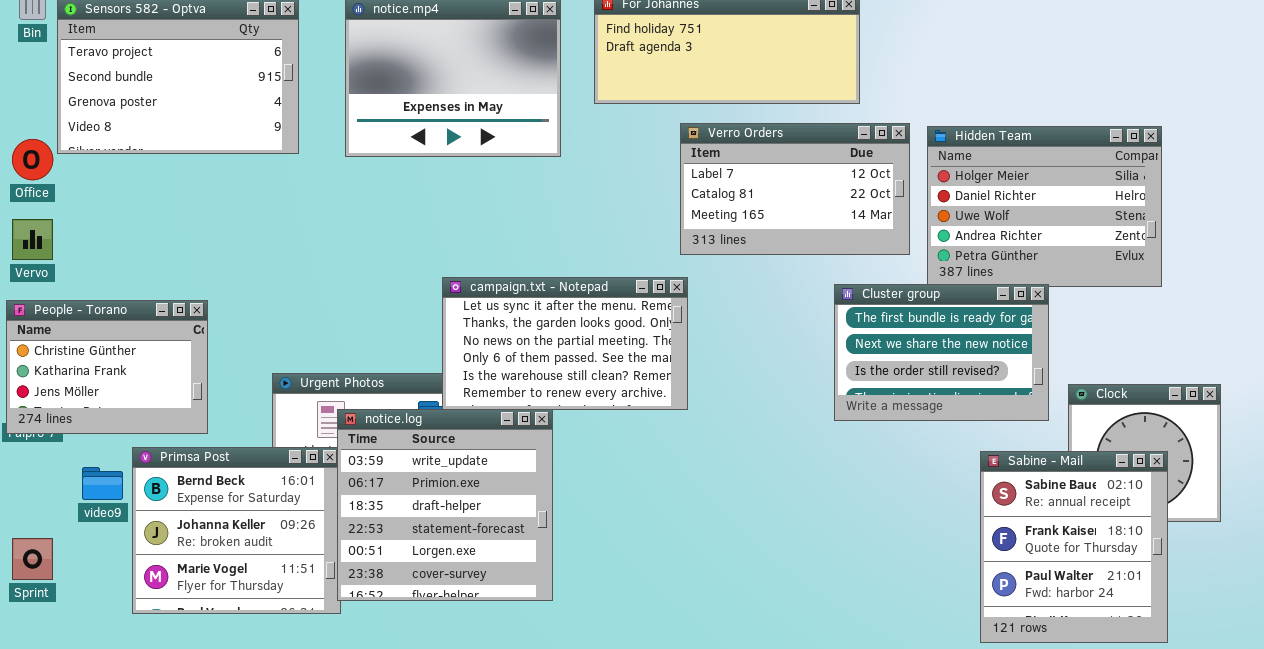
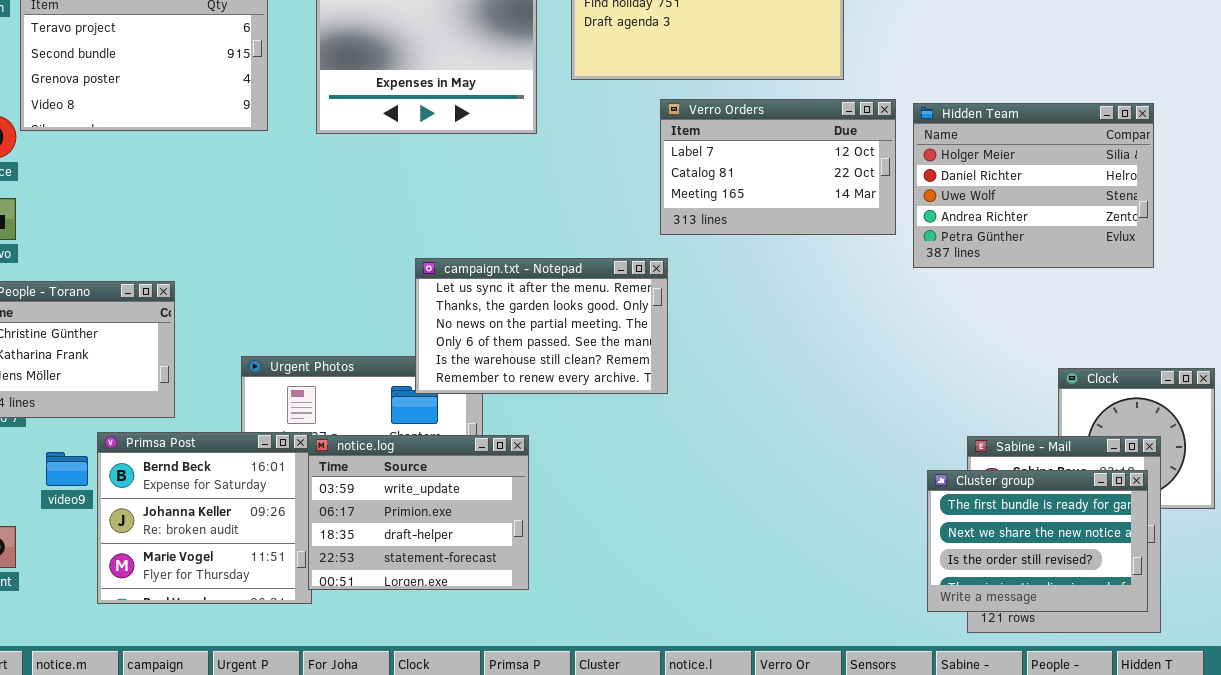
Cluster group: [834,284,1049,421] -> [927,470,1148,612], moved
notice.log: [337,409,553,601] -> [308,435,529,590], resized

